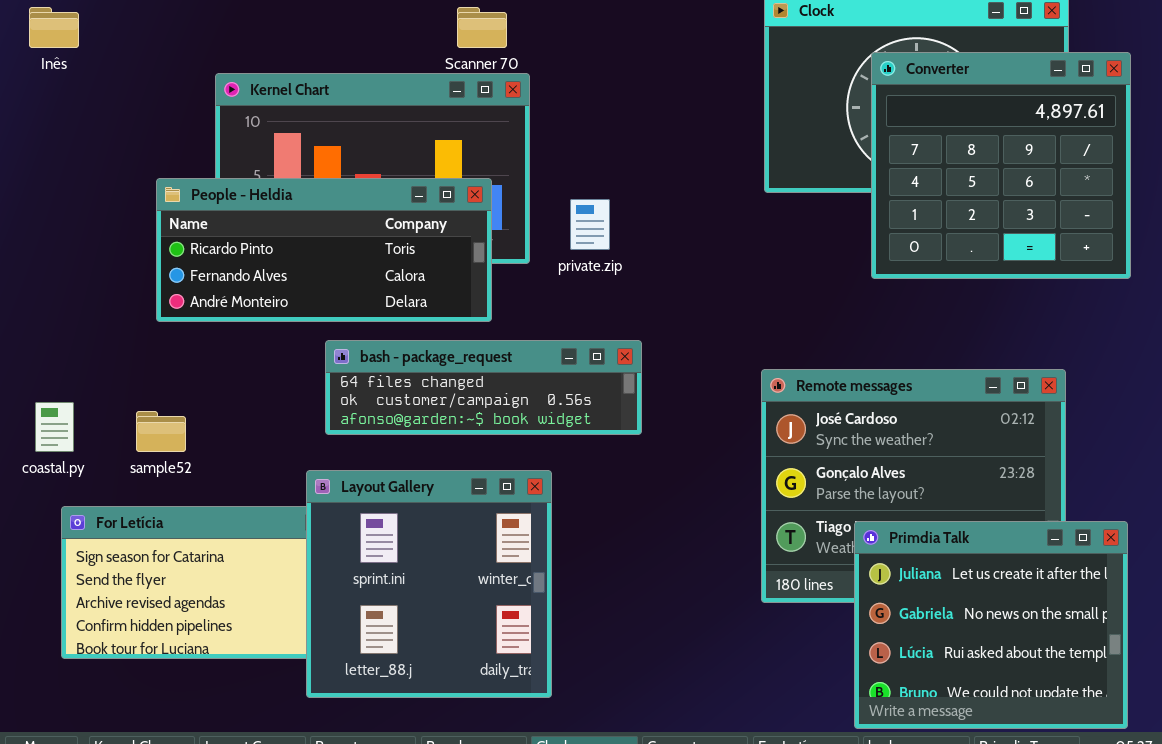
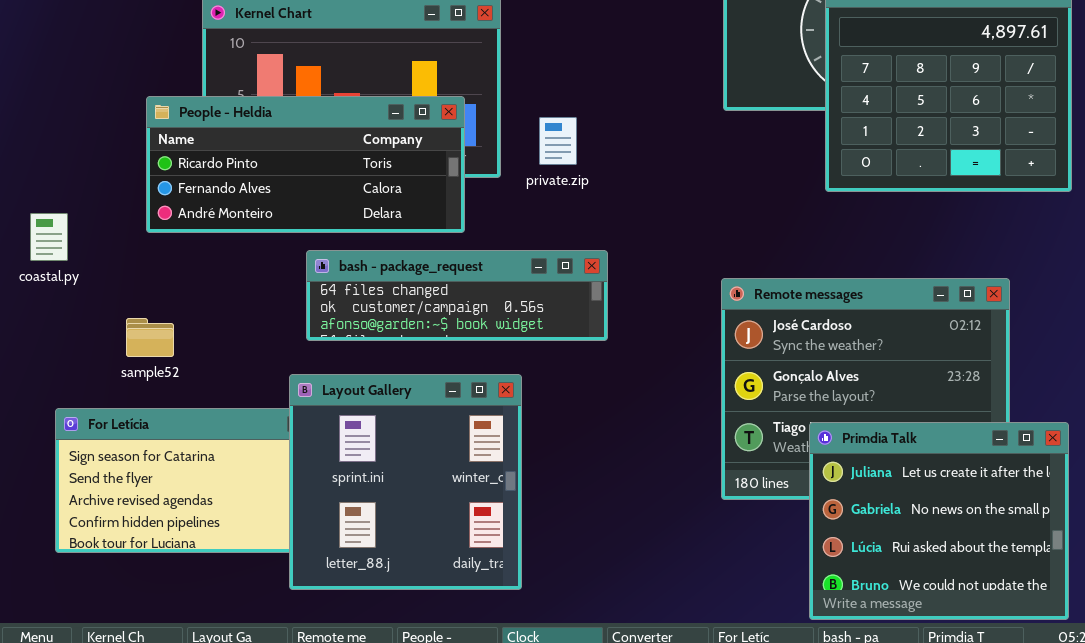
coastal.py: [35,402,74,452] -> [30,213,68,261], moved

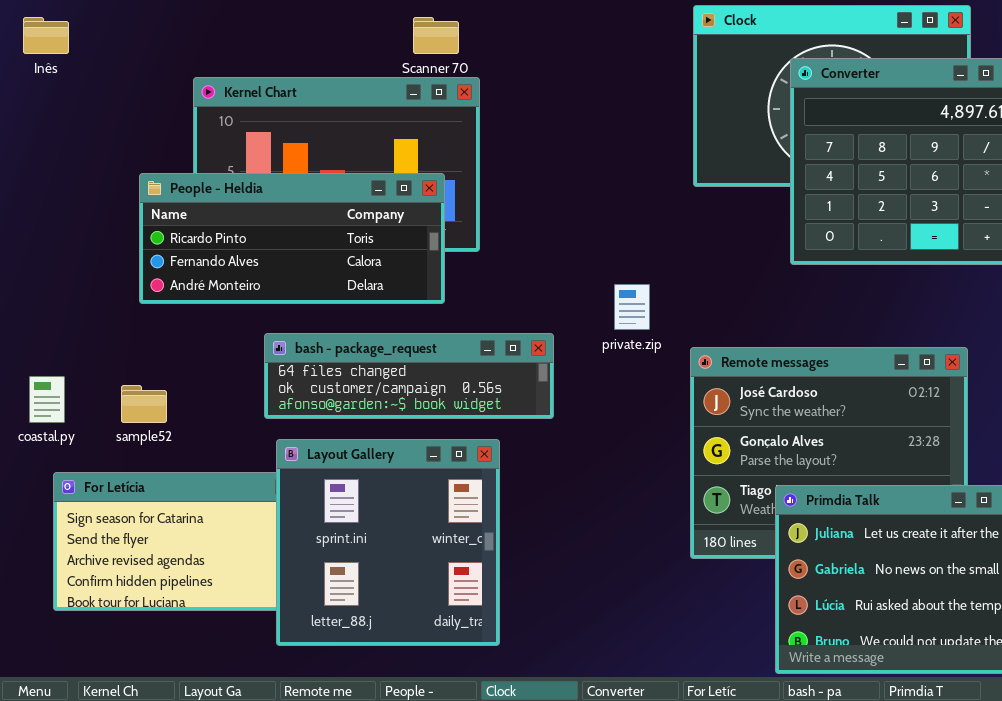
private.zip: [539,117,577,165] -> [614,284,650,330], moved
coastal.py: [30,213,68,261] -> [29,376,65,423], moved
bash - package_request: [306,250,608,341] -> [264,333,554,419], moved

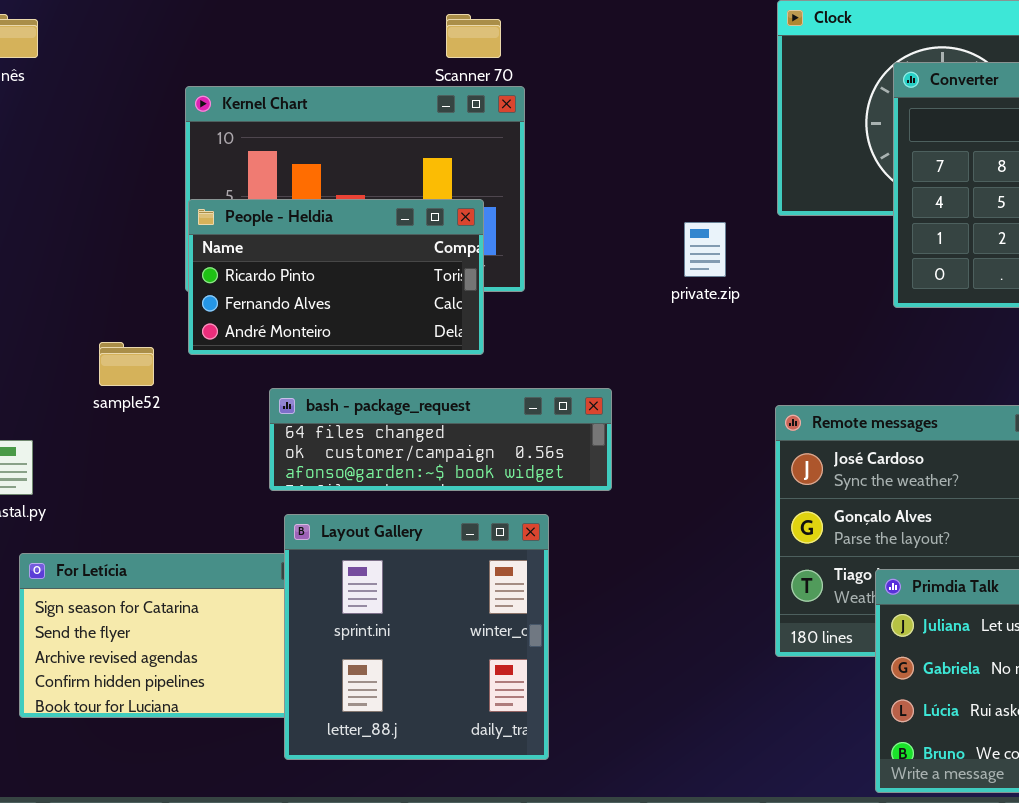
People - Heldia: [139,173,445,304] -> [188,199,484,355], resized
private.zip: [614,284,650,330] -> [684,222,726,277], moved
sample52: [121,385,167,423] -> [99,342,154,386], moved

